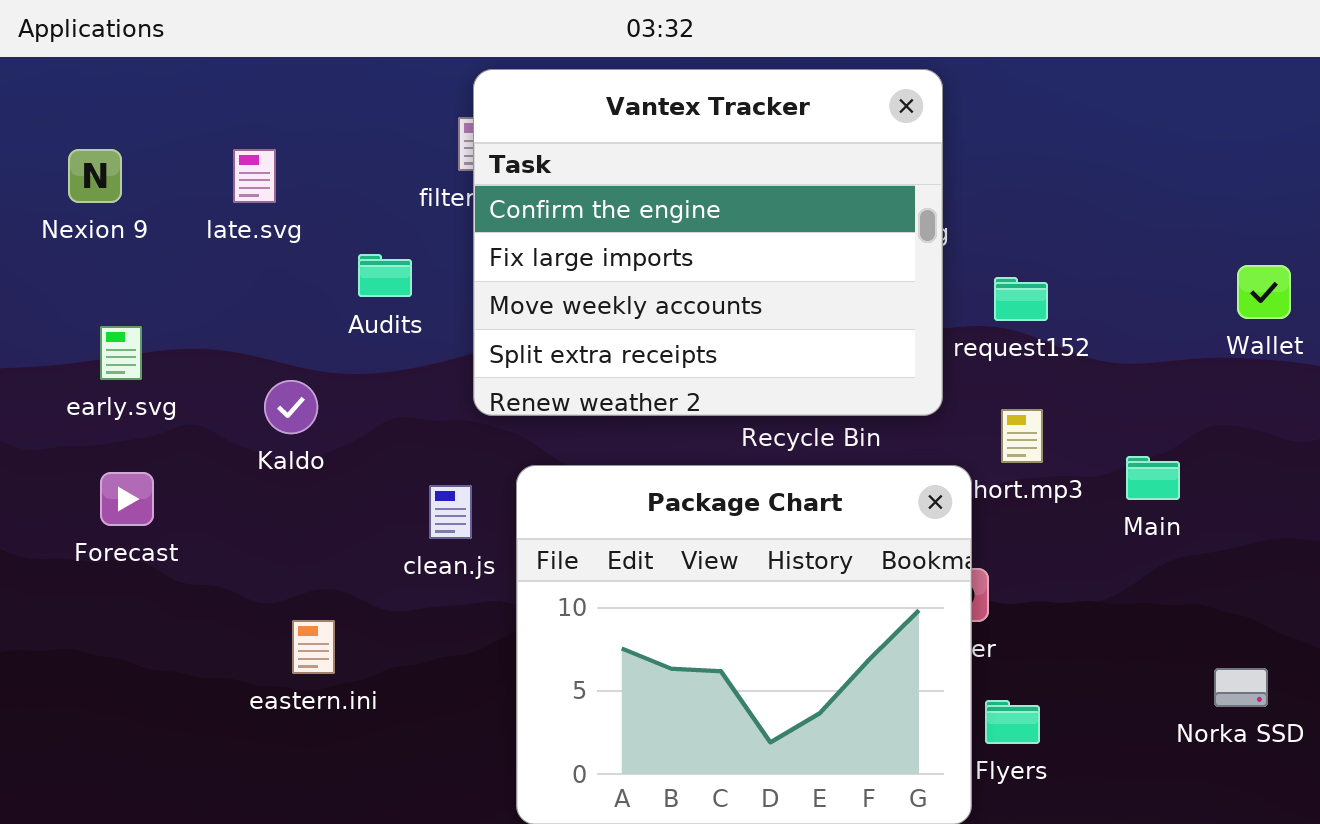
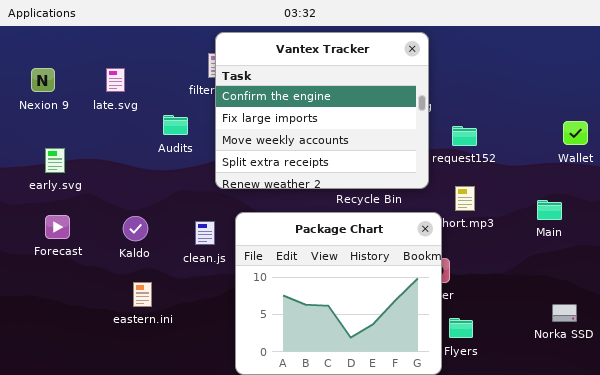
Kaldo: [264,380,318,434] -> [123,216,148,241], moved
Main: [1126,456,1180,500] -> [537,200,562,220], moved

